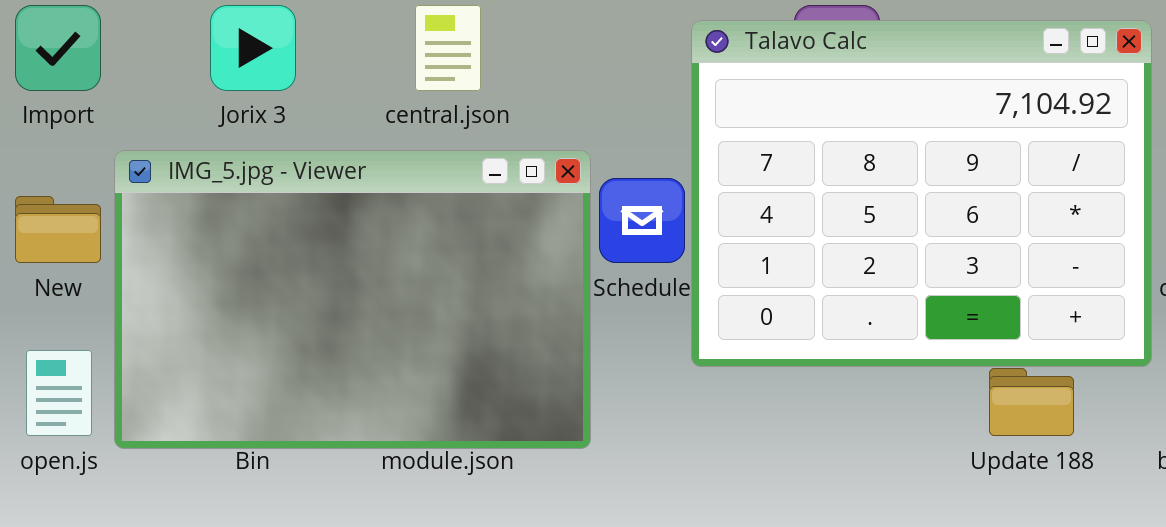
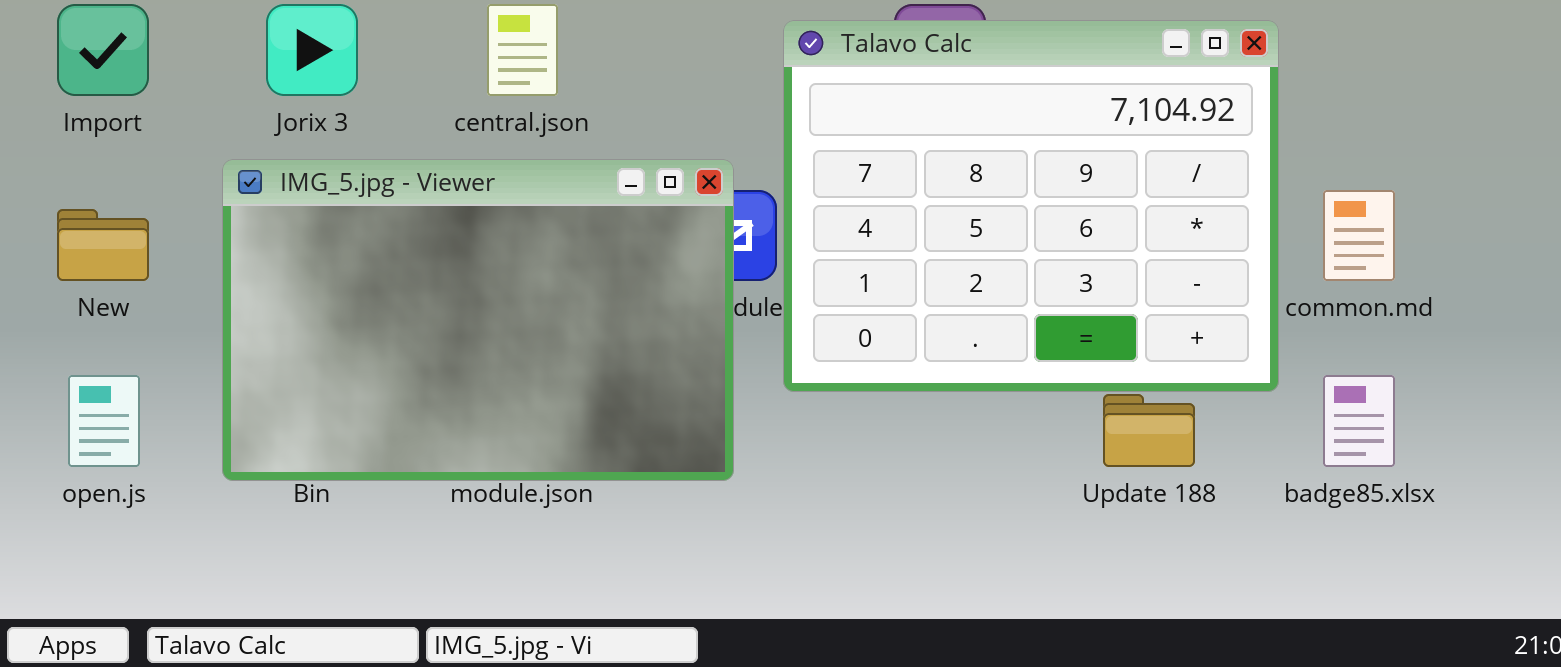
IMG_5.jpg - Viewer: [114,150,591,449] -> [222,159,734,481], moved

